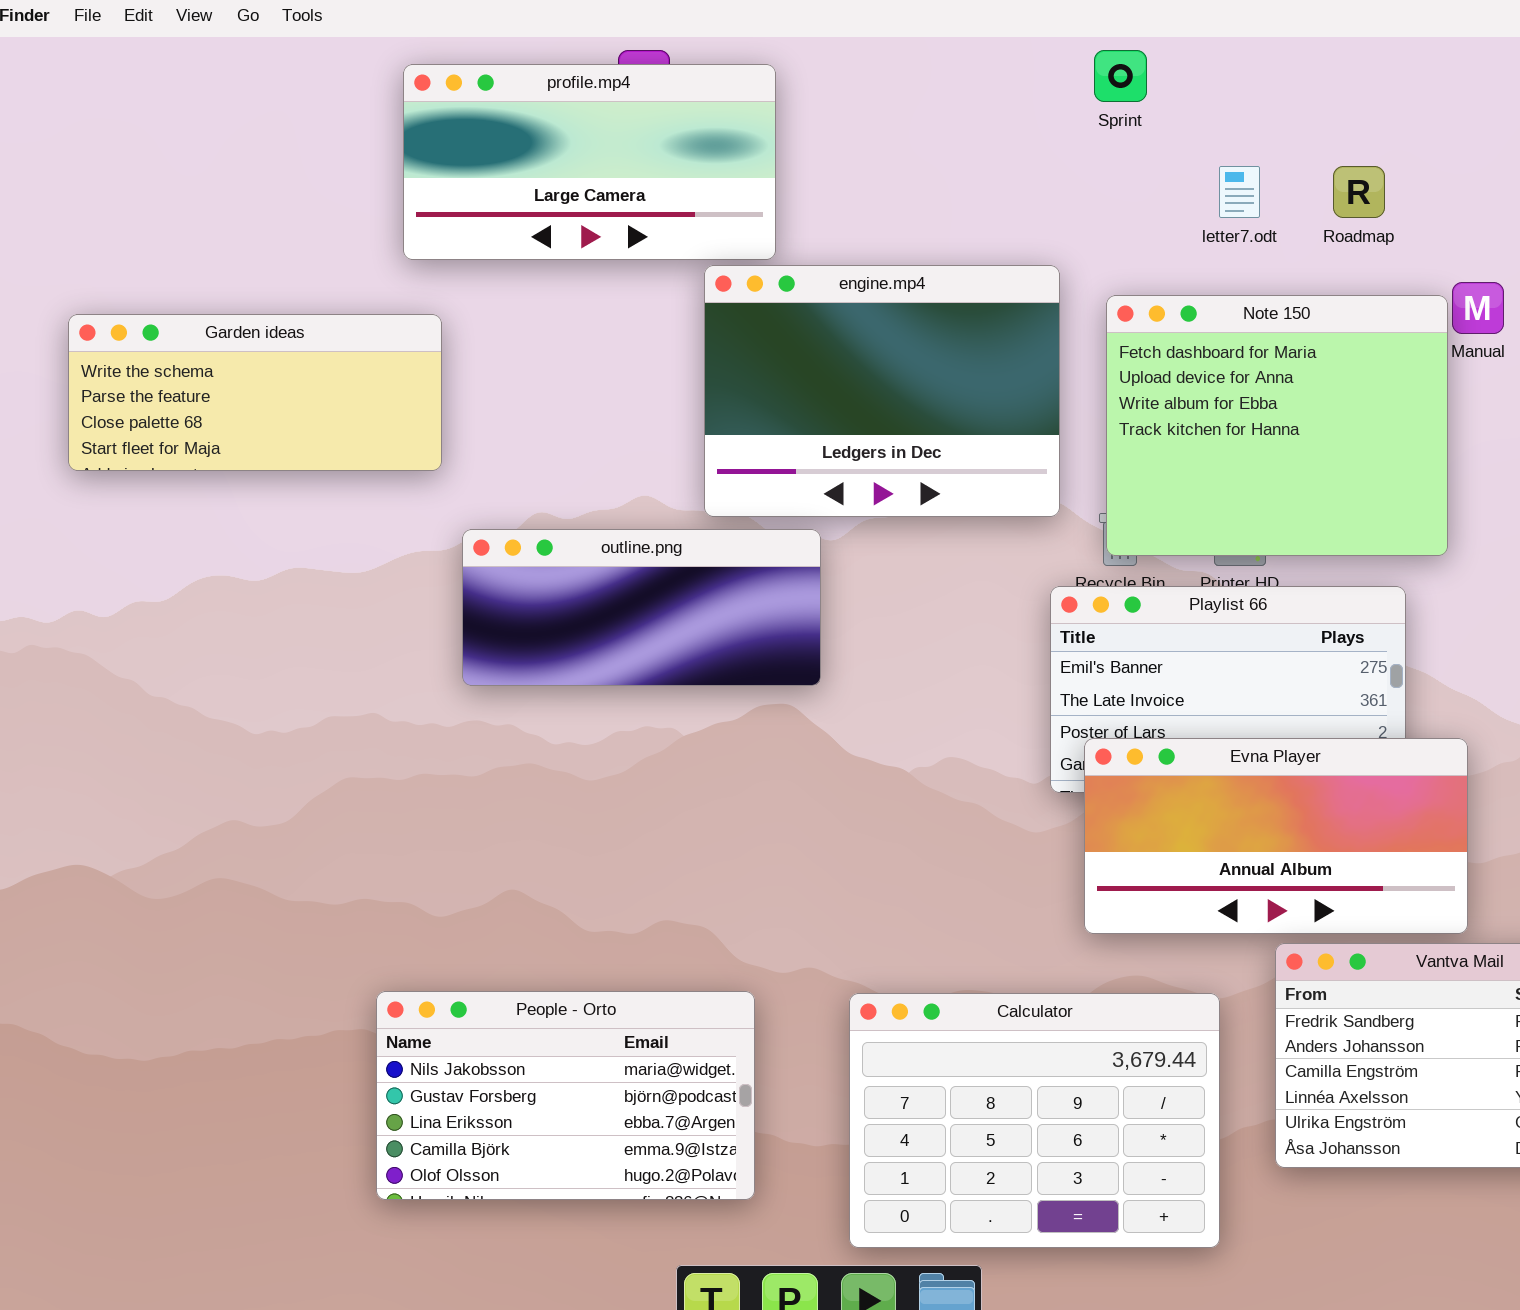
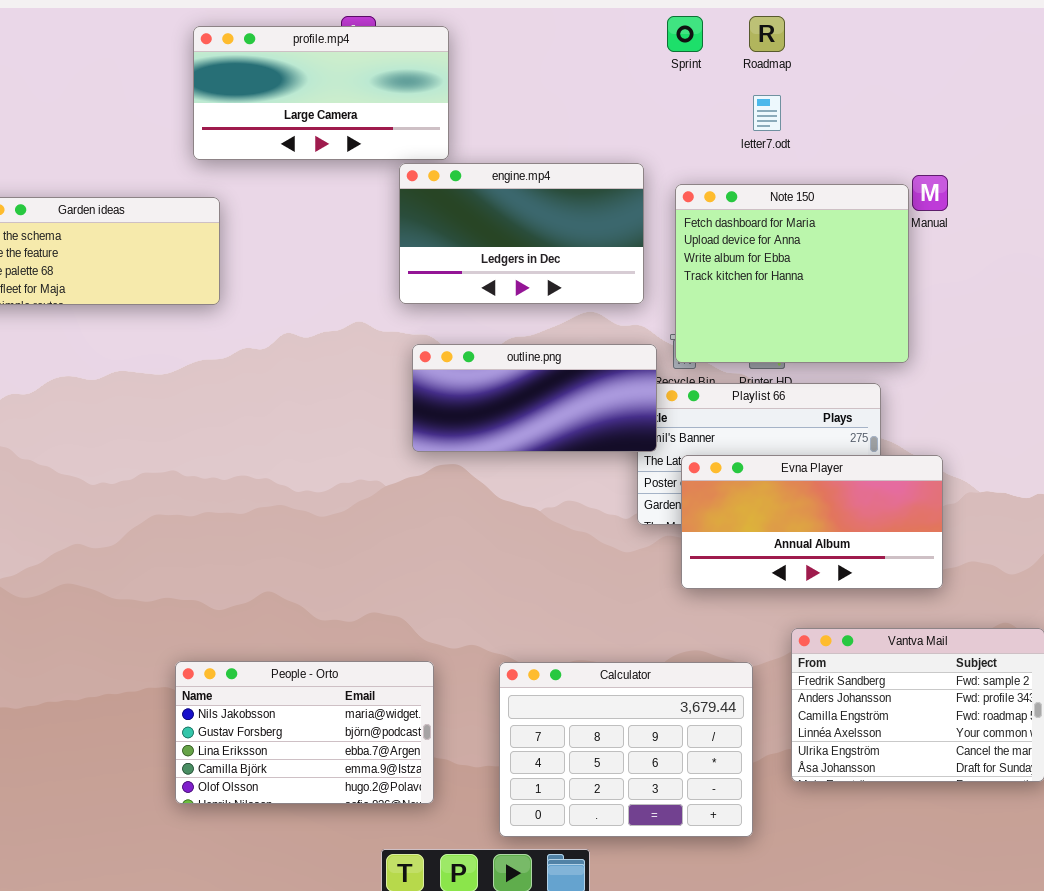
Roadmap: [1333,166,1385,218] -> [749,16,785,52], moved
engine.mp4: [704,265,1060,517] -> [399,163,644,304], resized
outline.png: [462,529,821,686] -> [412,344,657,452], moved
Evna Player: [1084,738,1468,934] -> [681,455,943,589], moved

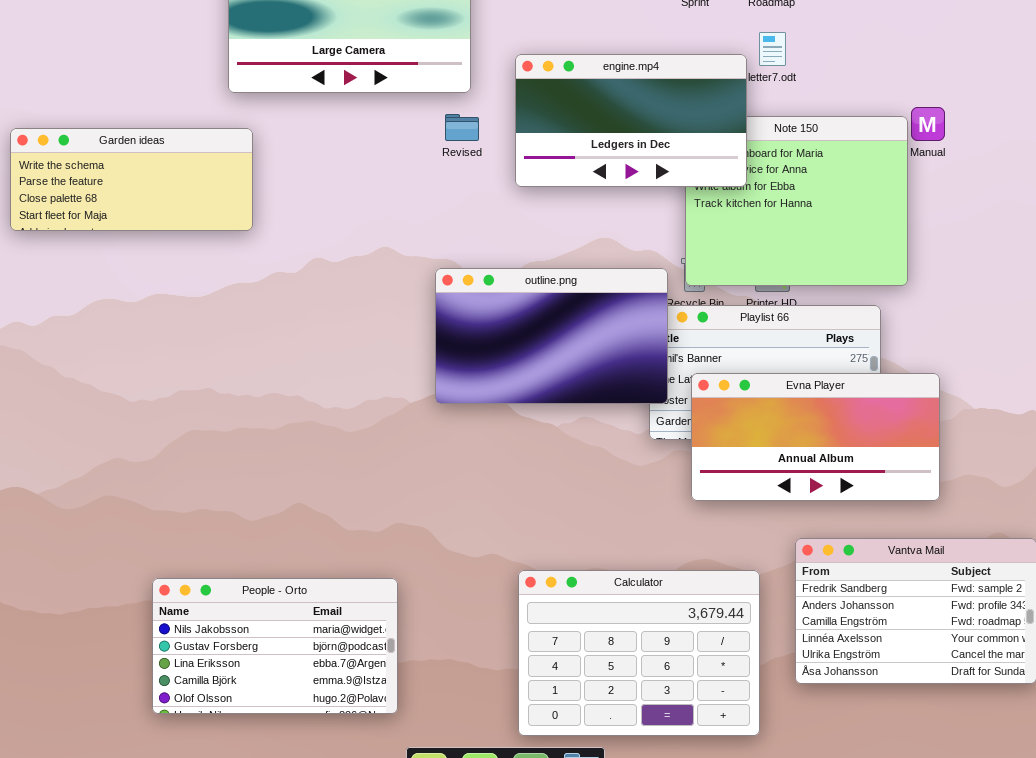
engine.mp4: [399,163,644,304] -> [515,54,747,187], moved
outline.png: [412,344,657,452] -> [435,268,668,404], resized
People - Orto: [175,661,434,804] -> [152,578,398,714], moved

